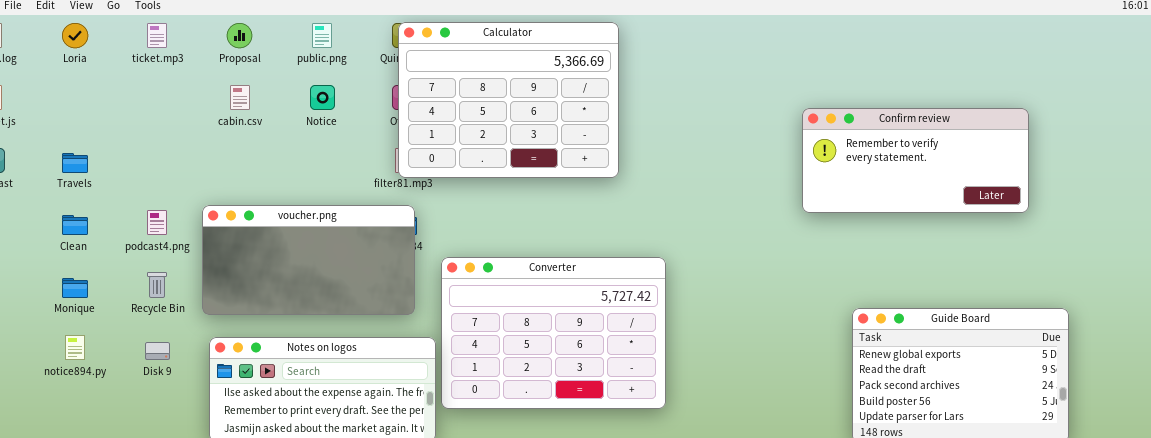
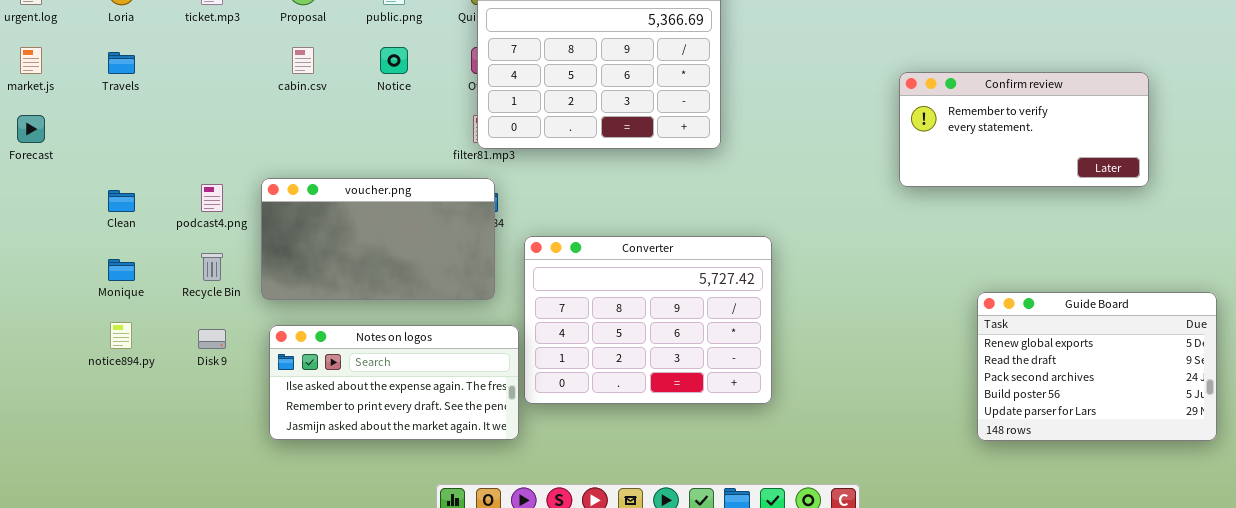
Confirm review: [802,108,1029,213] -> [899,72,1149,187], moved
Travels: [62,153,88,173] -> [108,52,135,74], moved

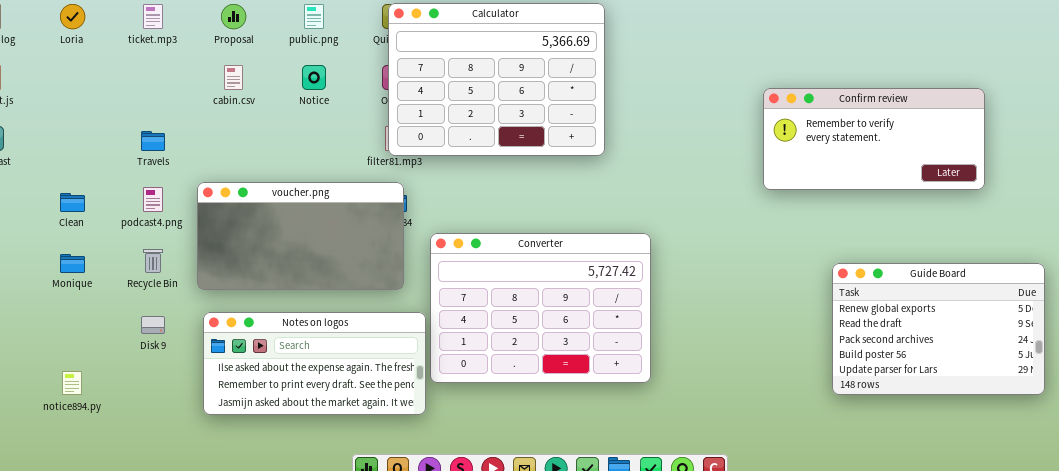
Travels: [108,52,135,74] -> [141,131,165,151], moved
Guide Board: [977,292,1217,441] -> [832,263,1045,395], moved
notice894.py: [110,322,132,349] -> [62,371,82,395], moved

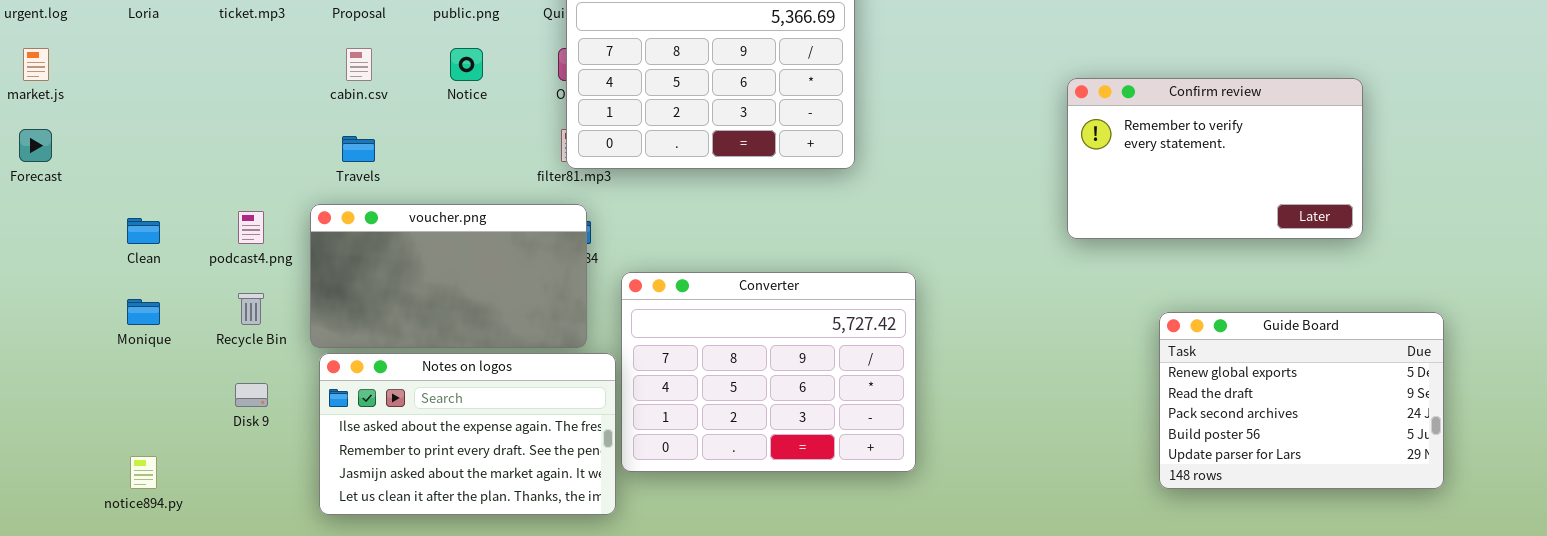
Confirm review: [763,88,985,190] -> [1067,78,1363,239], resized
Travels: [141,131,165,151] -> [342,136,375,162], moved
Notes on logos: [203,312,426,415] -> [319,353,616,515], resized

